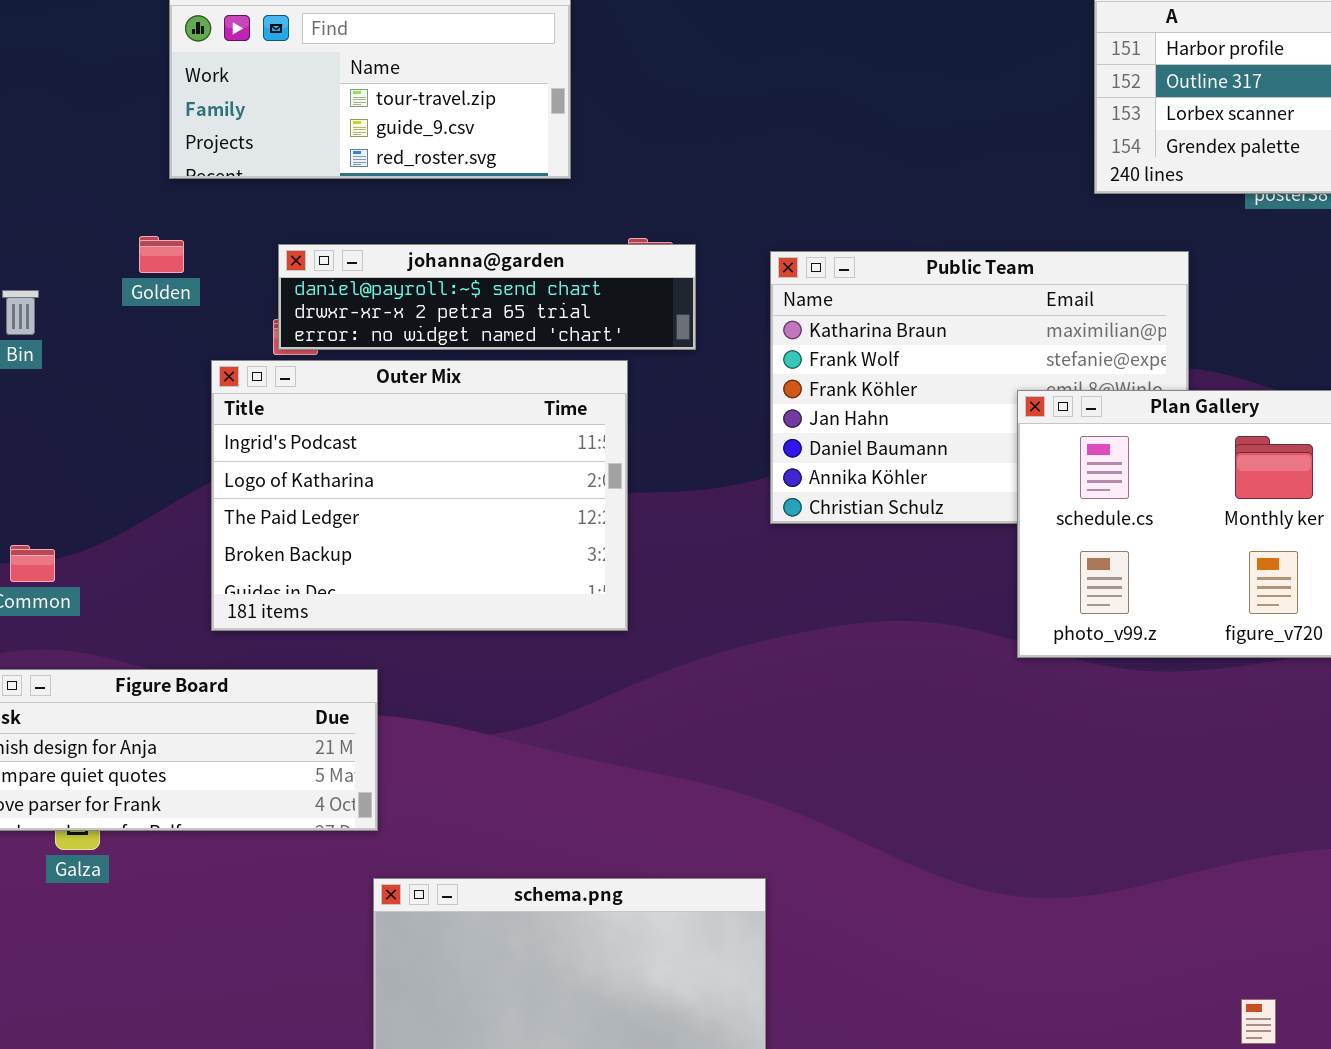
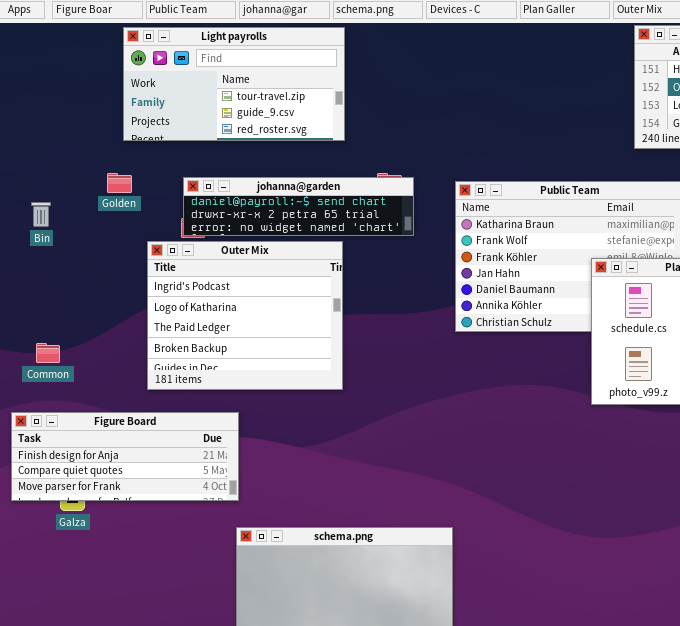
Outer Mix: [211,360,628,631] -> [147,241,343,390], resized

